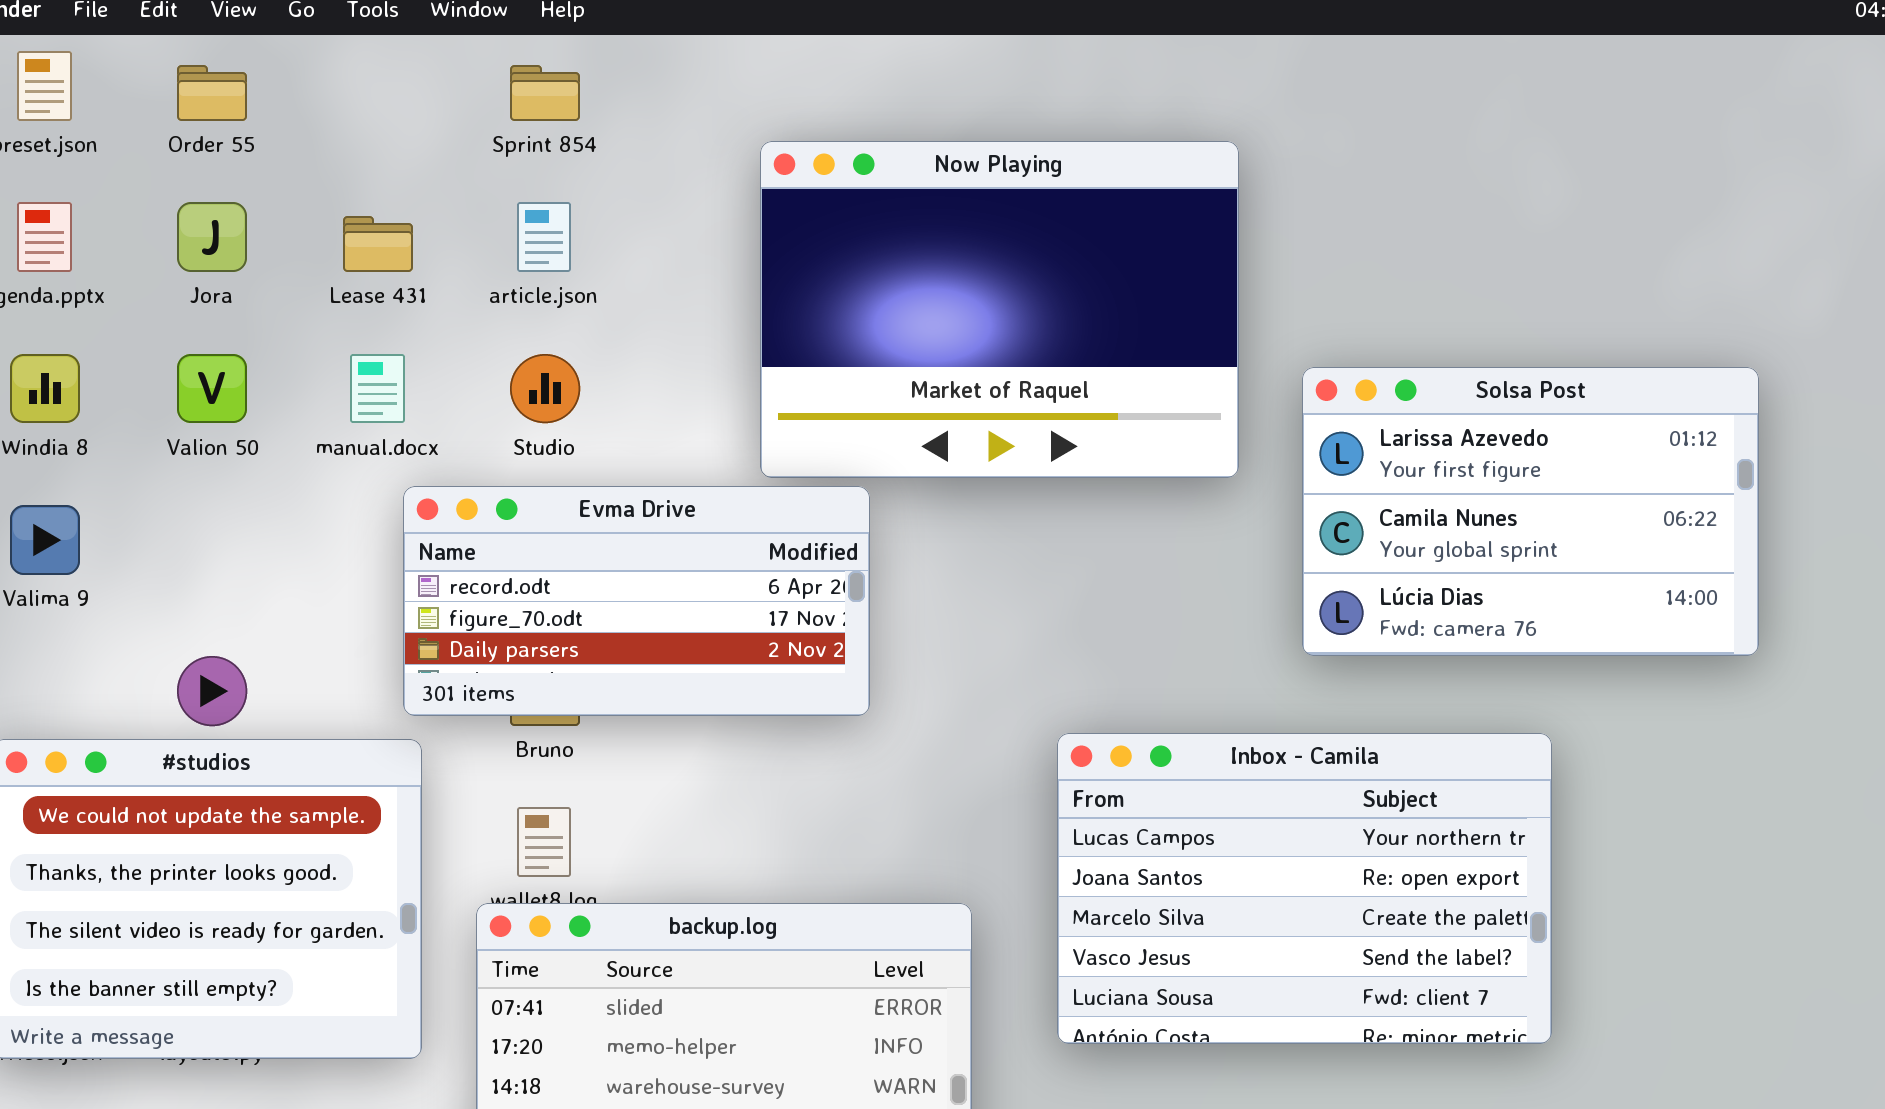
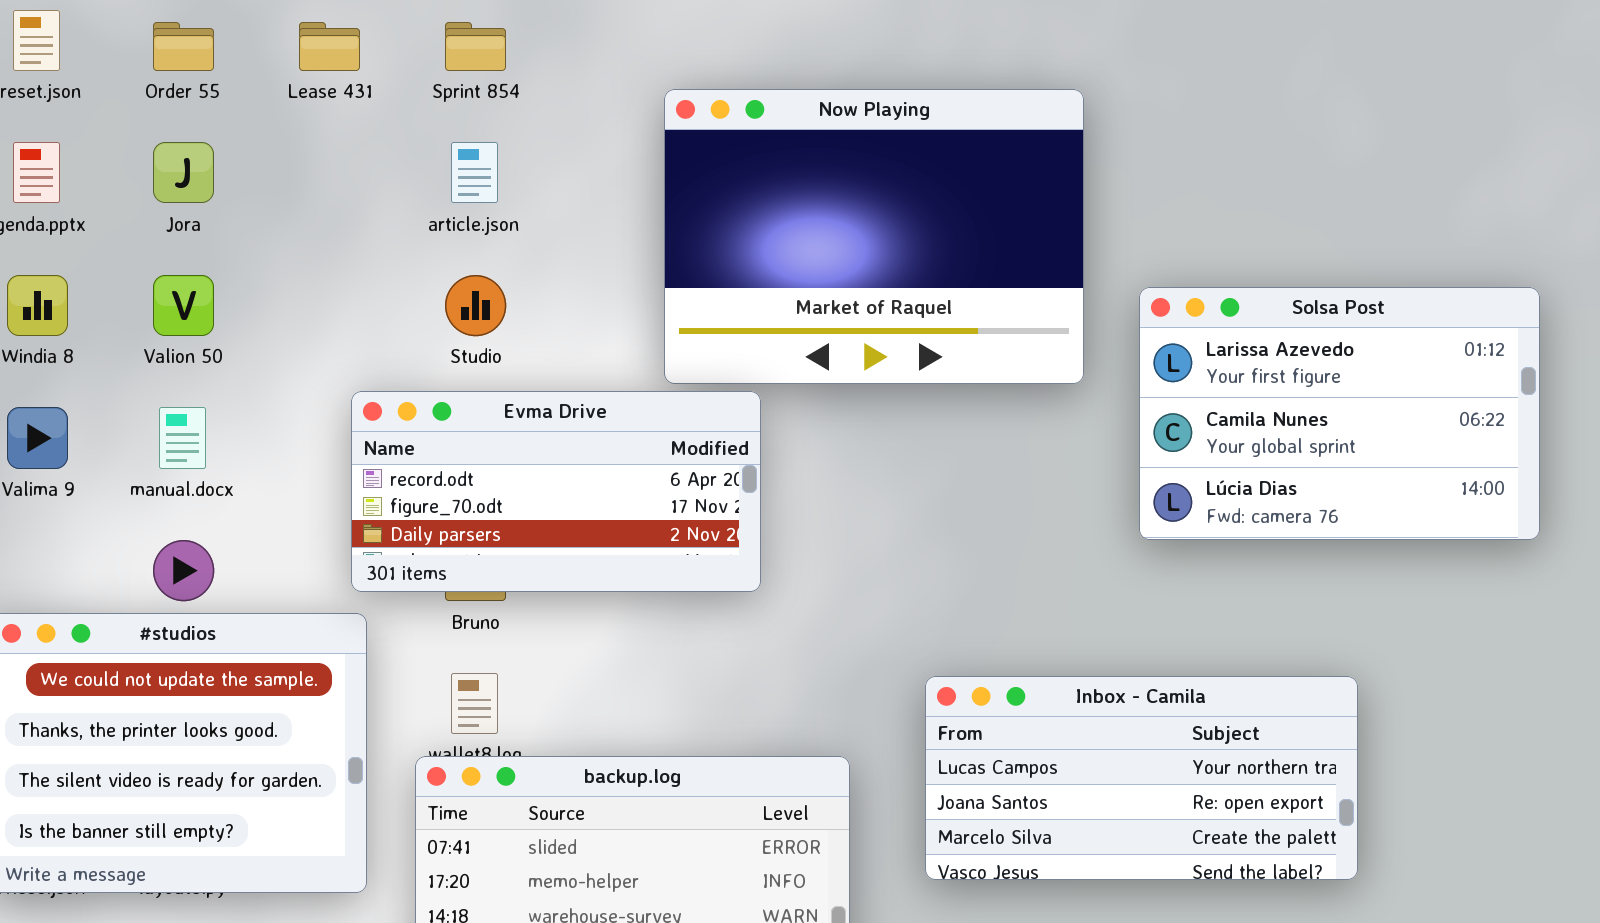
Lease 431: [343,216,413,272] -> [299,22,360,71], moved
manual.docx: [350,354,405,423] -> [159,407,206,469], moved
Inbox - Camila: [1057,733,1552,1044] -> [925,676,1358,880], resized

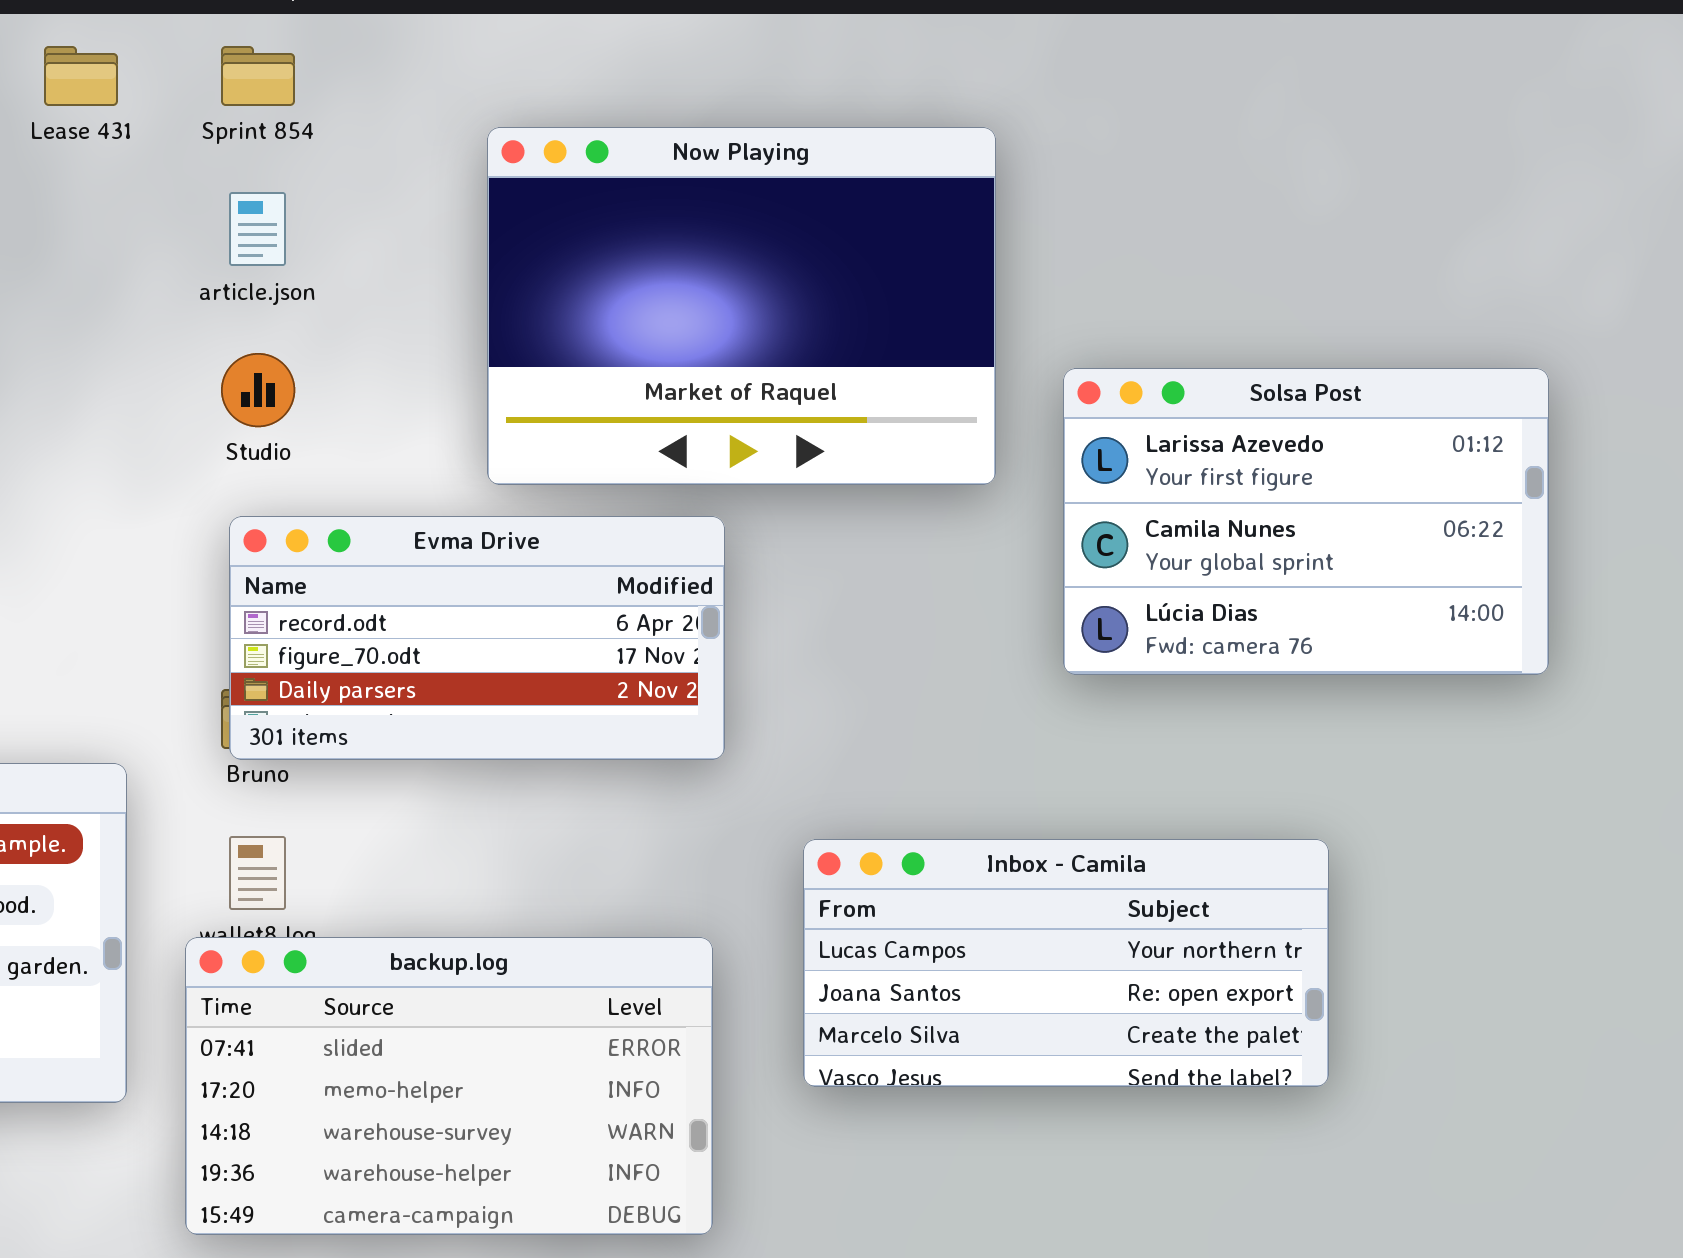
Evma Drive: [351,391,761,592] -> [229,516,725,760], moved

